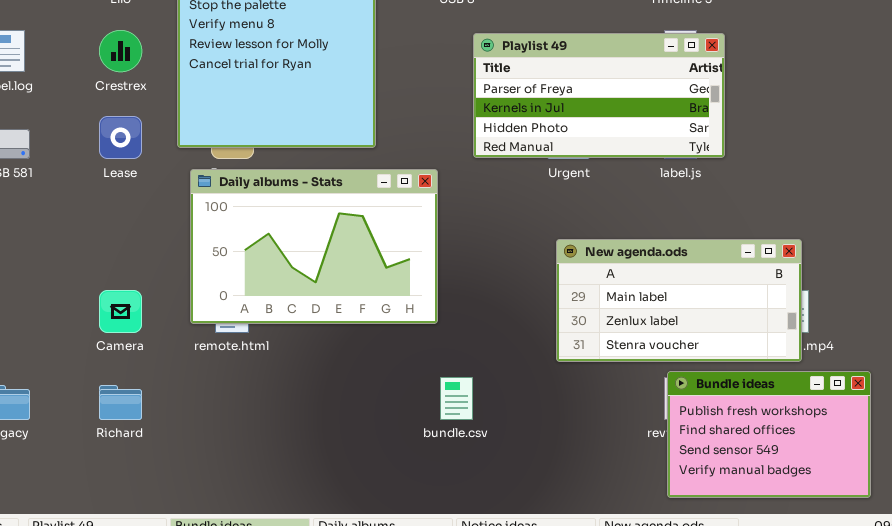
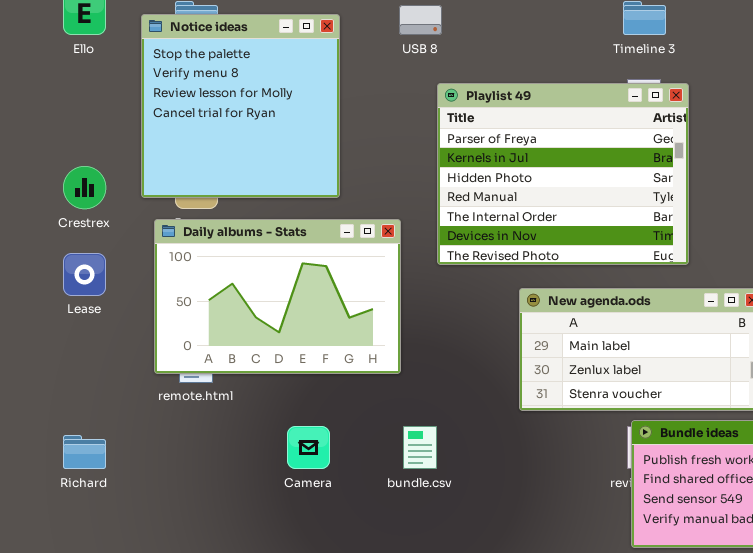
Crestrex: [99,30,142,72] -> [63,166,106,209], moved
Playlist 49: [473,33,725,158] -> [437,83,689,265], resized
Lease: [99,116,142,159] -> [63,253,106,296], moved
Camera: [99,290,142,333] -> [287,426,330,469], moved

